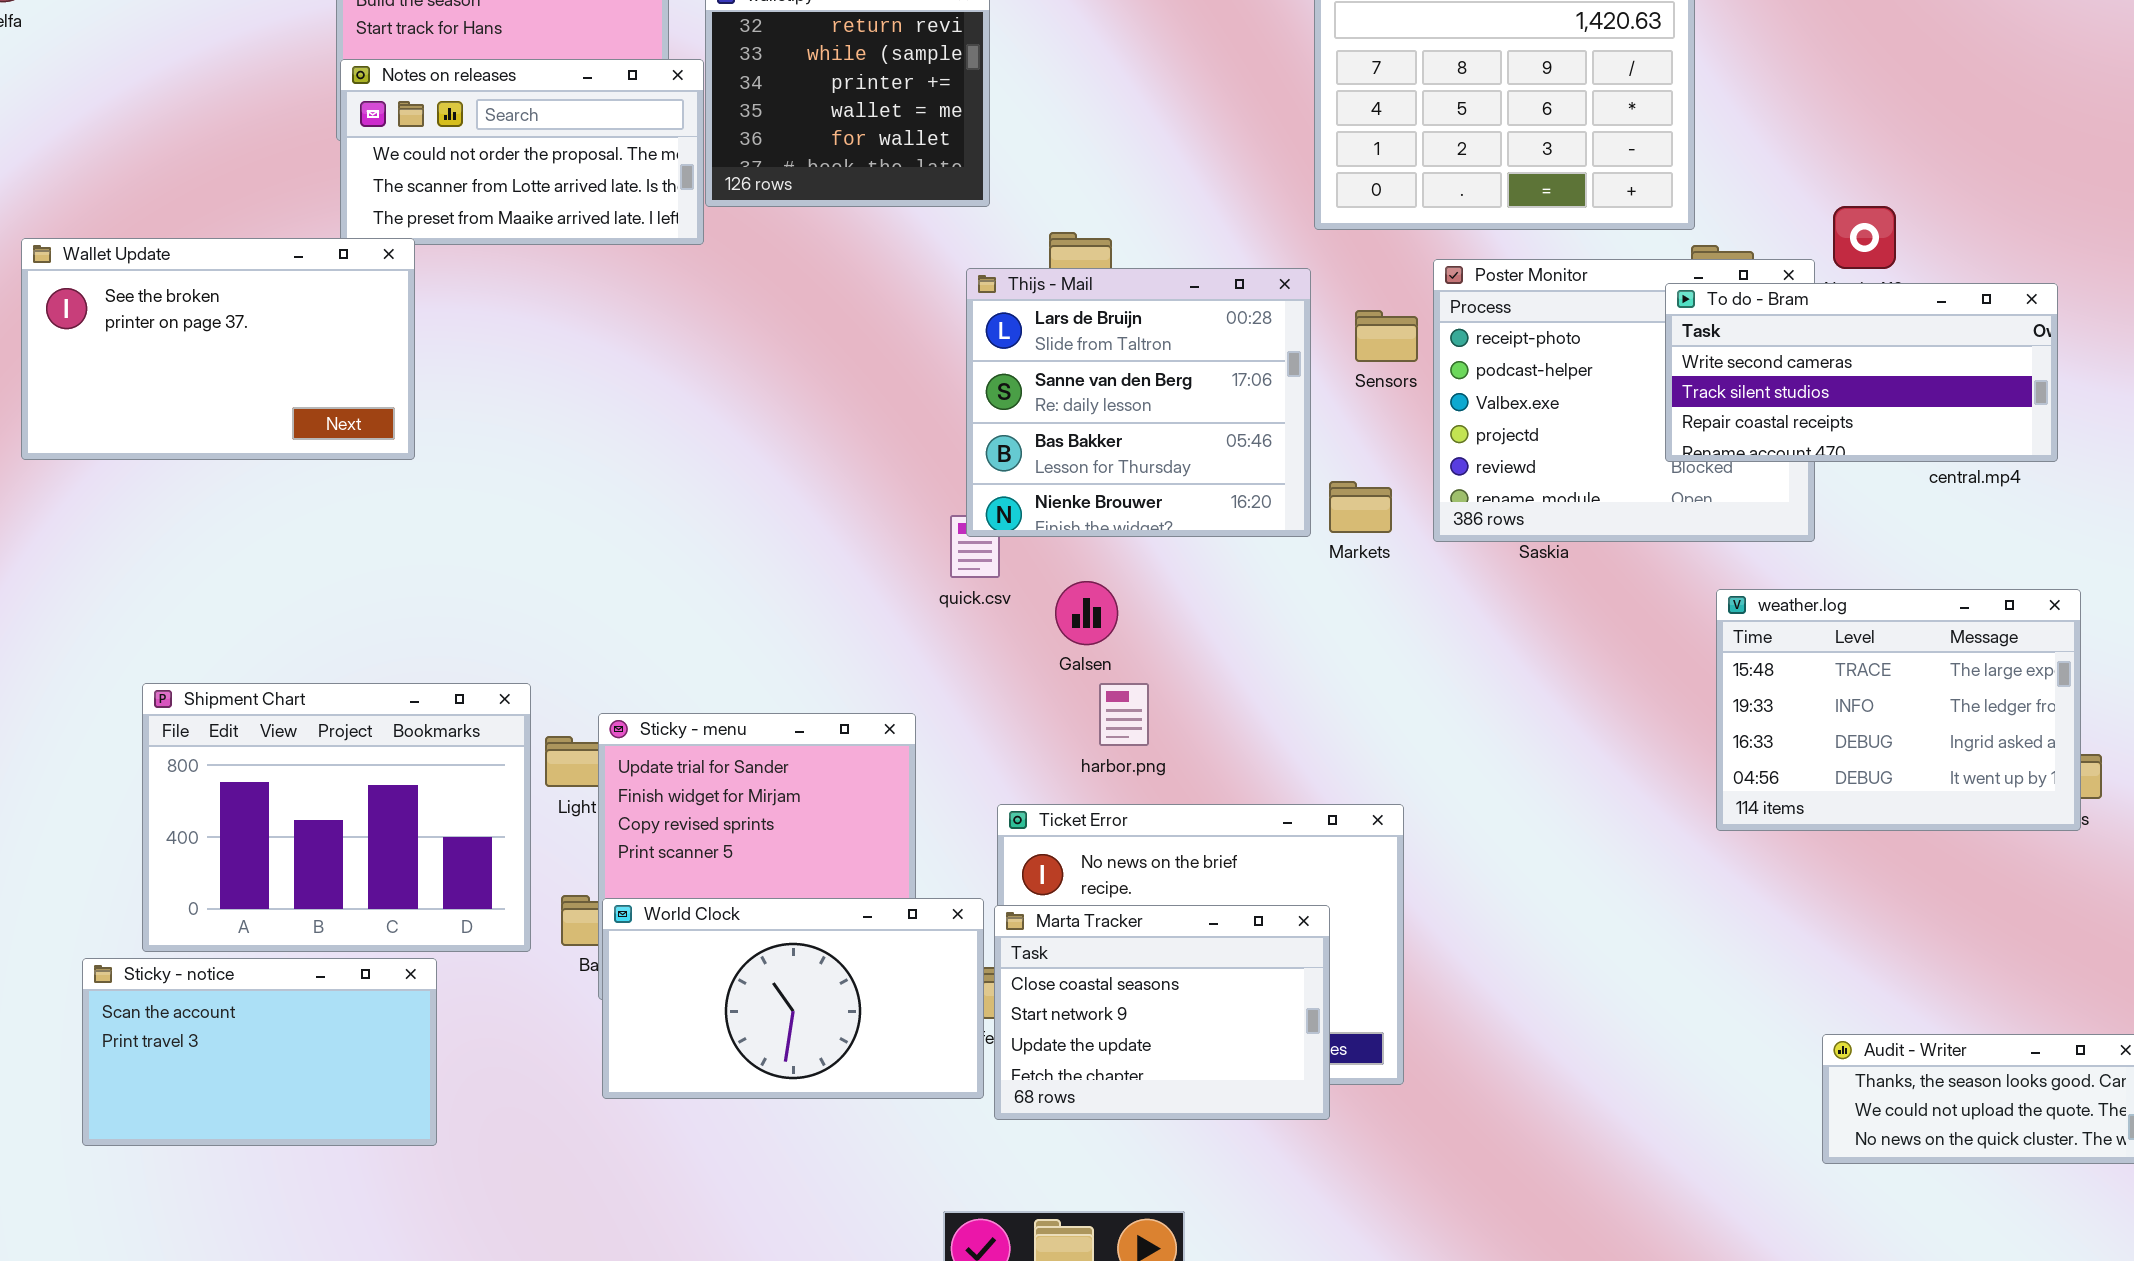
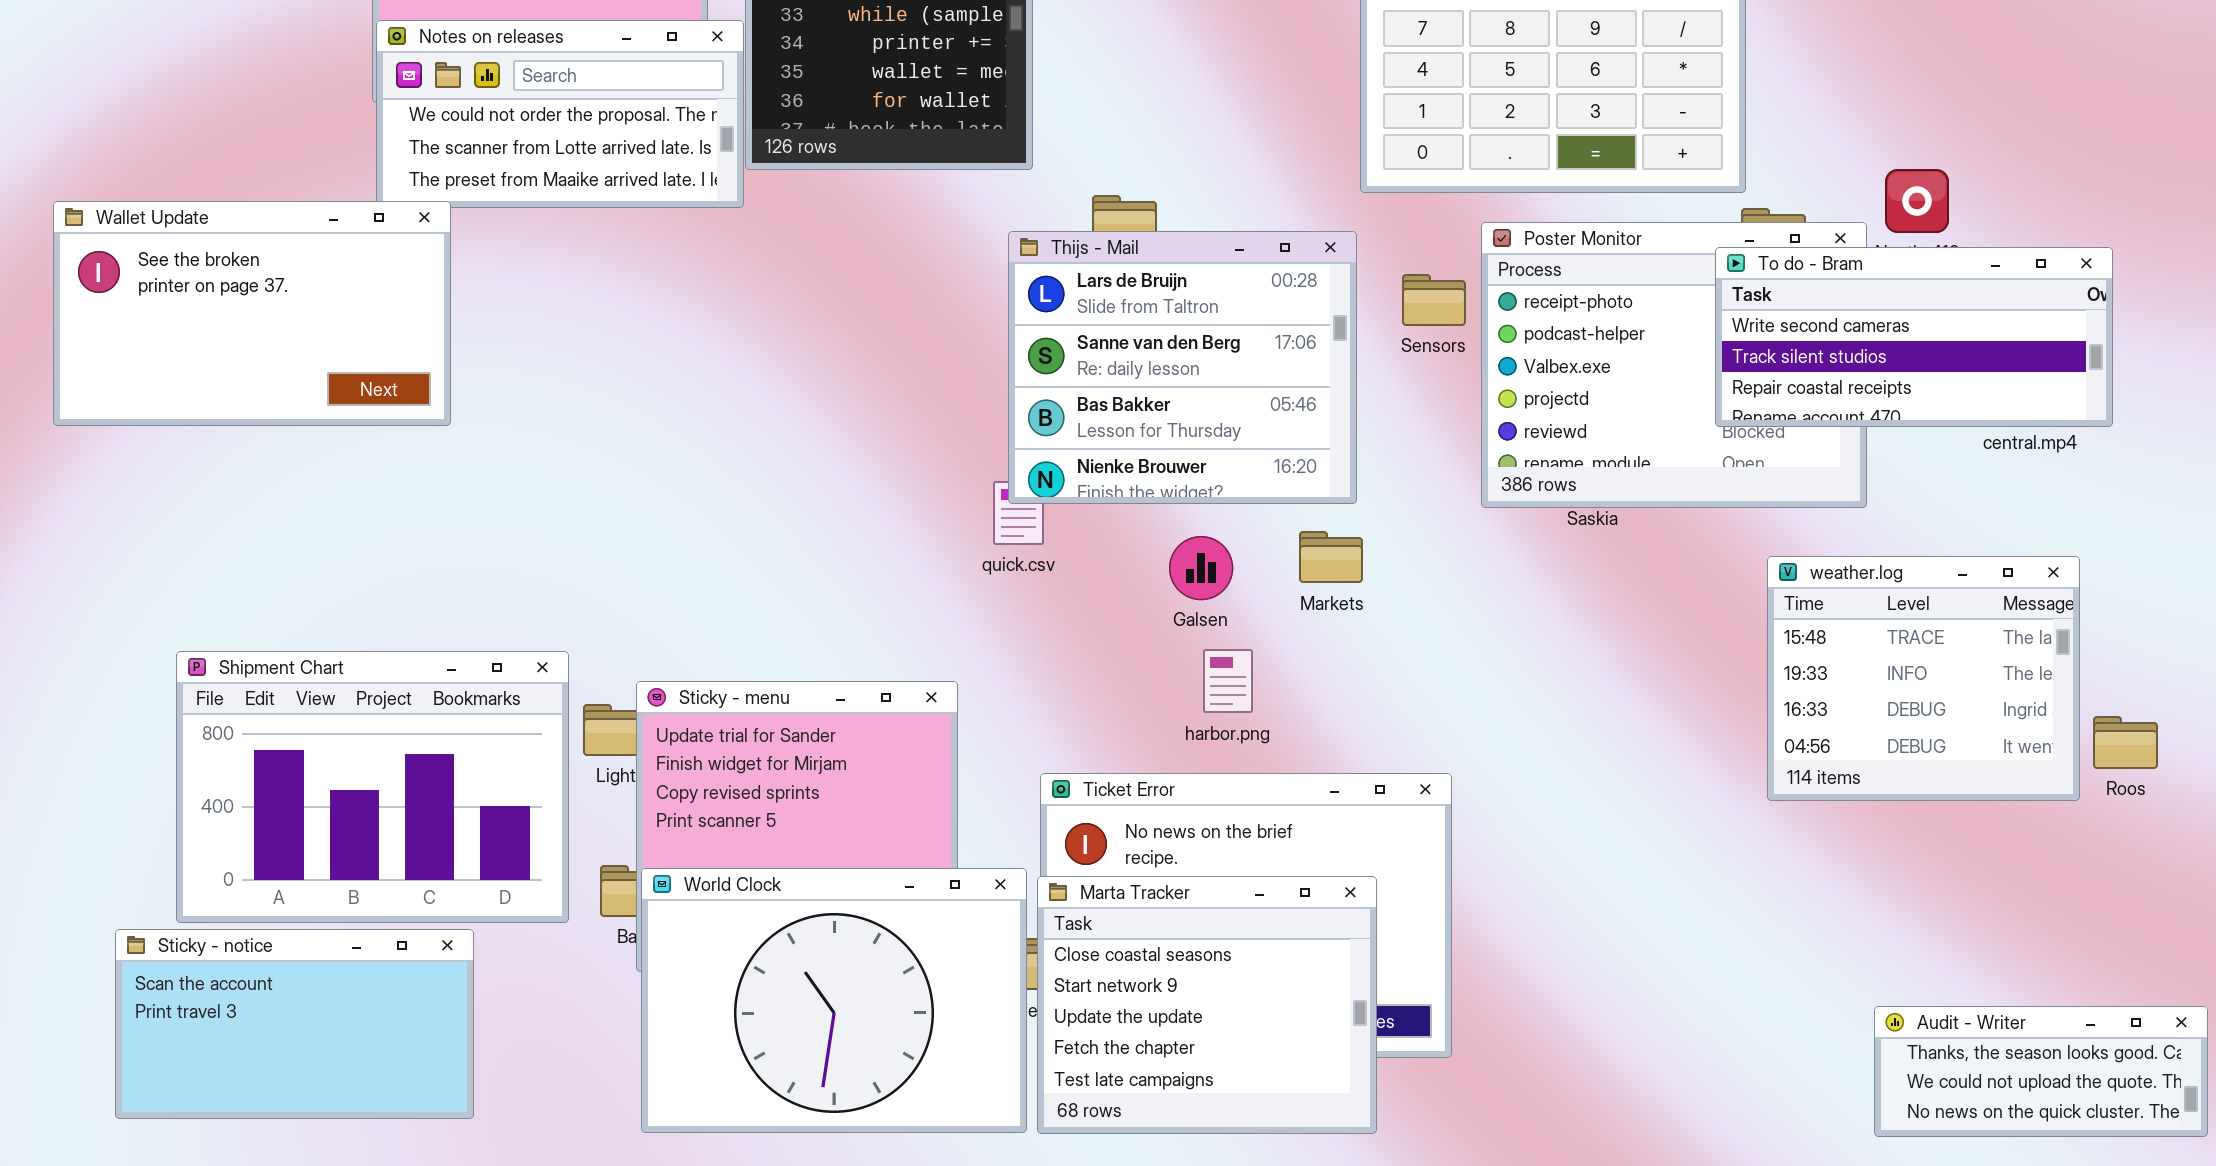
Markets: [1329,481,1392,533] -> [1299,531,1363,583], moved
Galsen: [1055,581,1118,645] -> [1169,536,1233,600], moved
weather.log: [1716,589,2081,831] -> [1767,556,2080,801], resized
harbor.png: [1099,683,1149,746] -> [1203,649,1253,713], moved
World Clock: [602,898,984,1099] -> [641,868,1027,1133], resized
Marta Tracker: [994,905,1330,1120] -> [1037,876,1377,1134], resized

